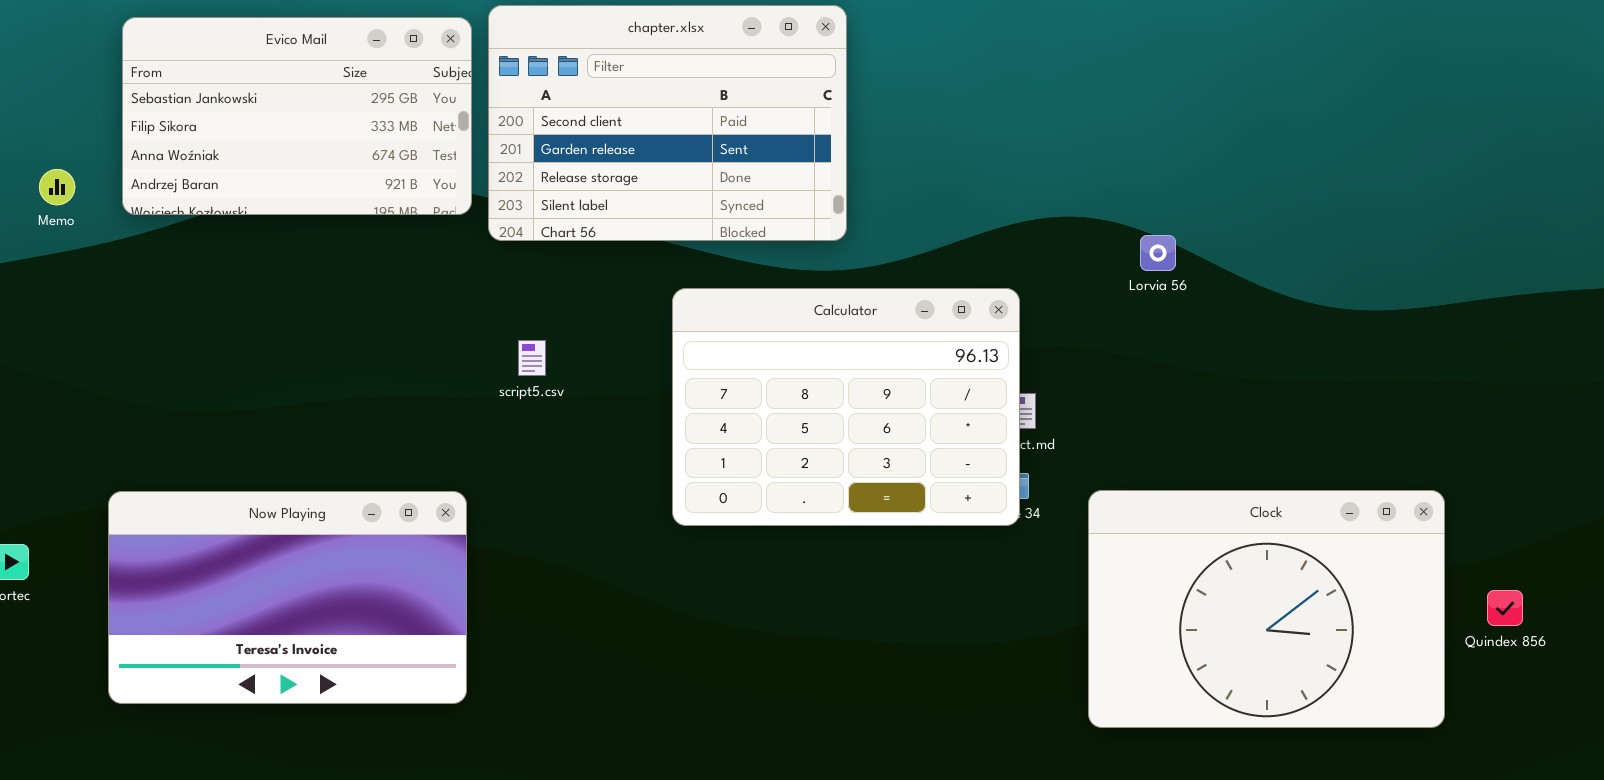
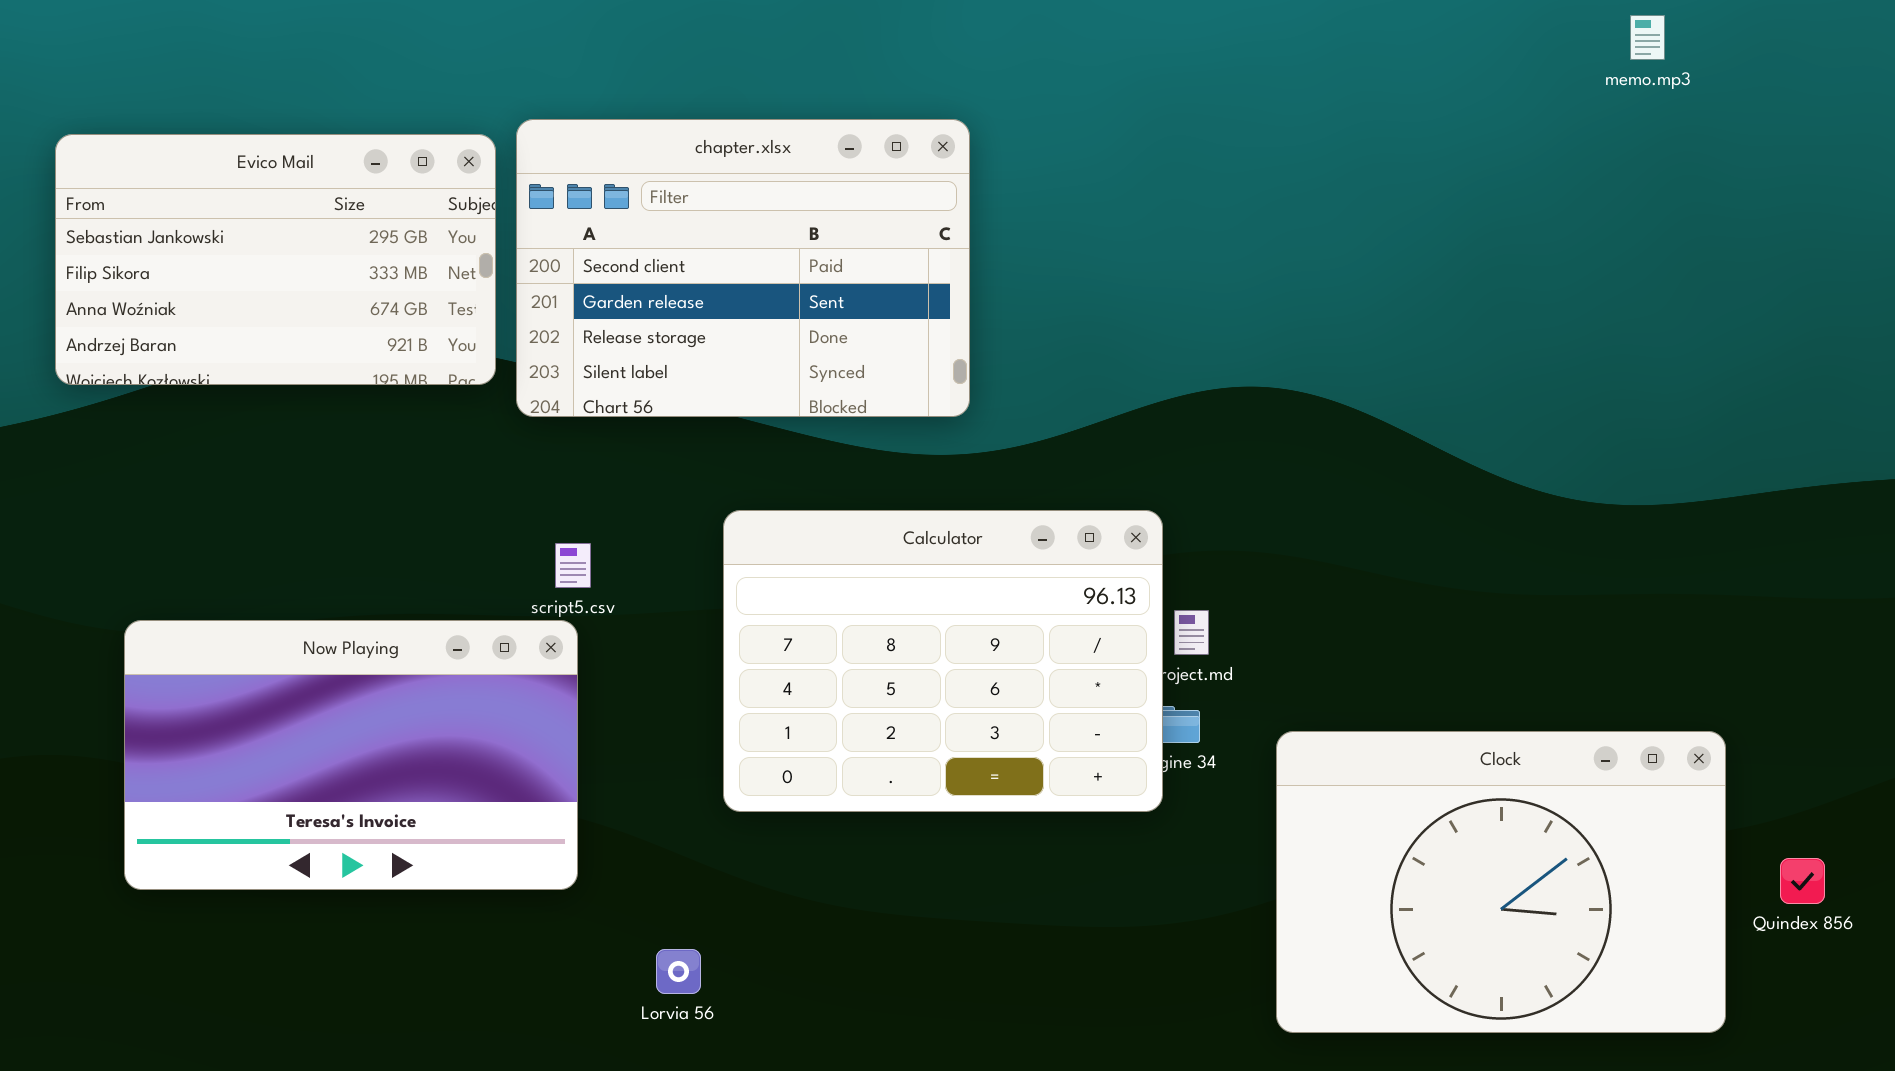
Lorvia 56: [1140,235,1176,271] -> [656,949,701,994], moved
Calculator: [672,288,1020,526] -> [723,510,1163,812], moved
Now Playing: [108,491,467,704] -> [124,620,578,890], moved

